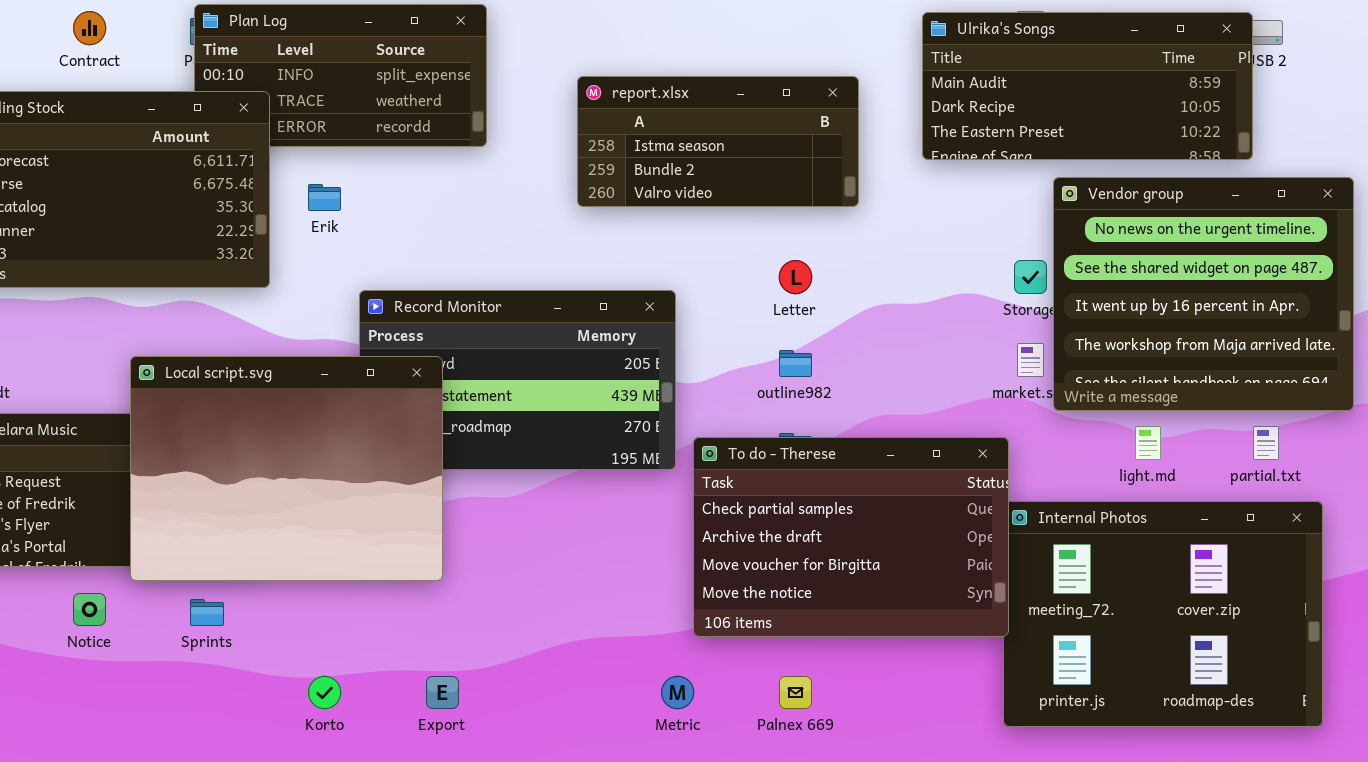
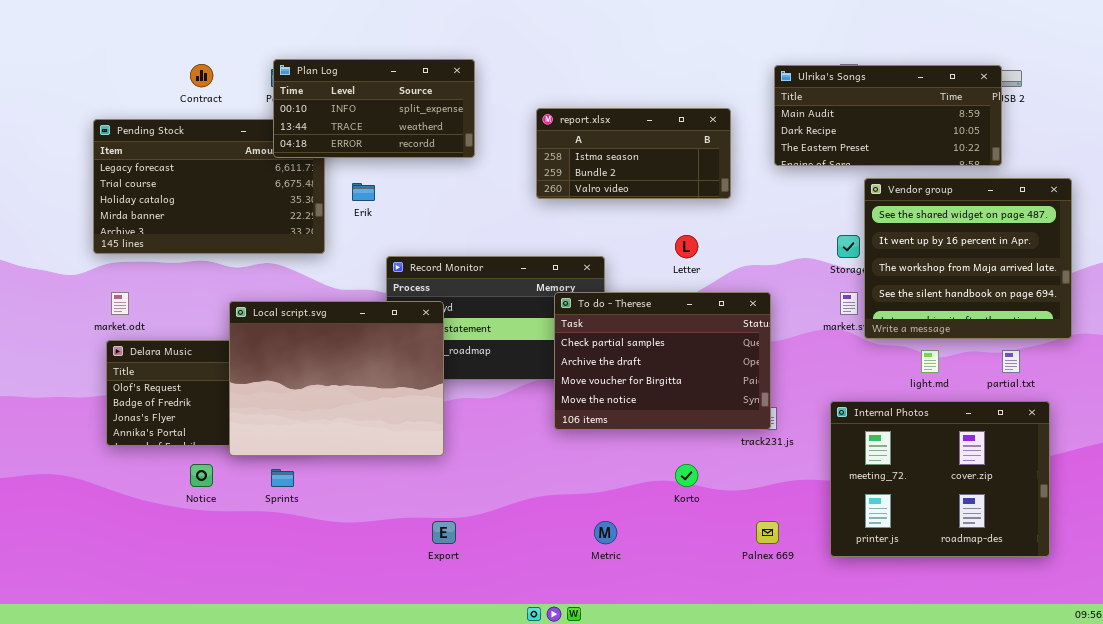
Plan Log: [194,4,487,147] -> [273,59,475,158], raised
Vendor group: [1053,177,1354,411] -> [864,178,1072,339], scrolled down 1 row
To do - Therese: [693,437,1009,637] -> [554,292,771,430], moved
Korto: [308,676,341,709] -> [675,464,698,487], moved
Palnex 669: [779,676,812,709] -> [756,521,779,544], moved

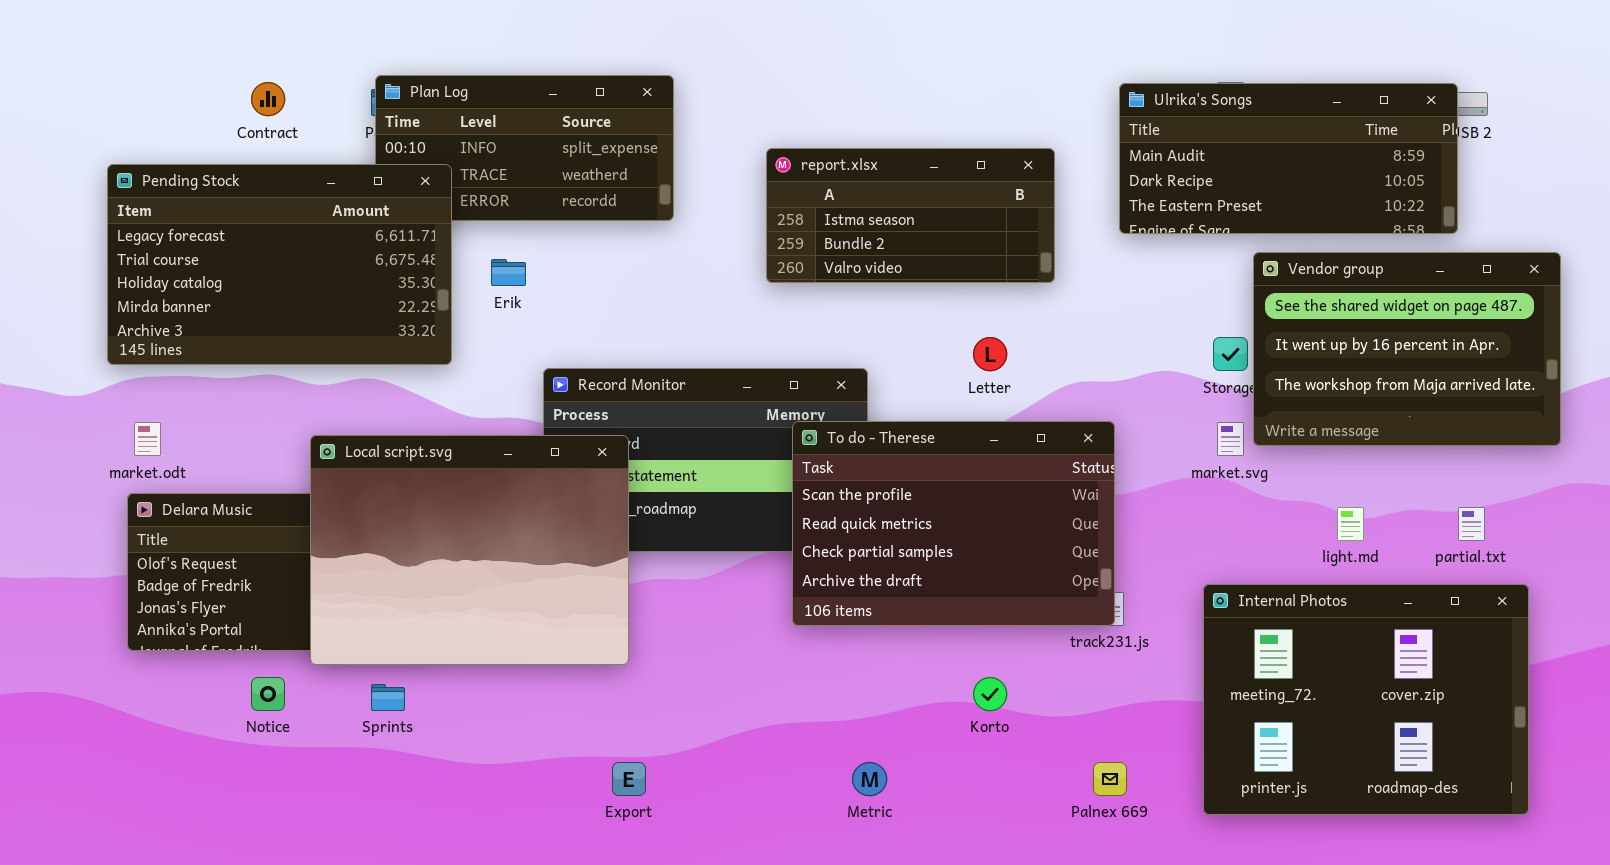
Pending Stock: [93,119,325,254] -> [107,164,452,365], raised
Vendor group: [864,178,1072,339] -> [1253,252,1561,446], resized
To do - Therese: [554,292,771,430] -> [792,421,1115,626], scrolled up 2 rows

